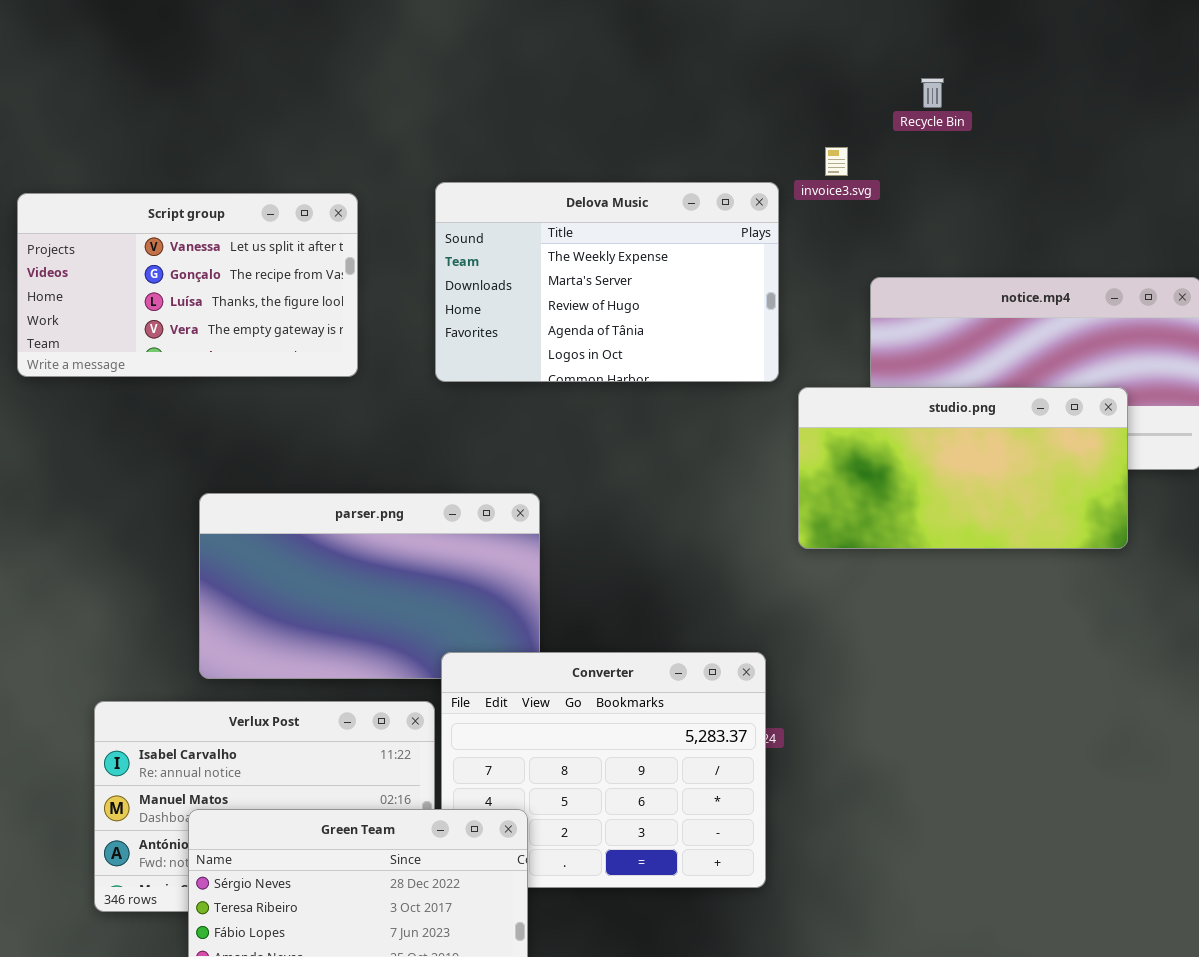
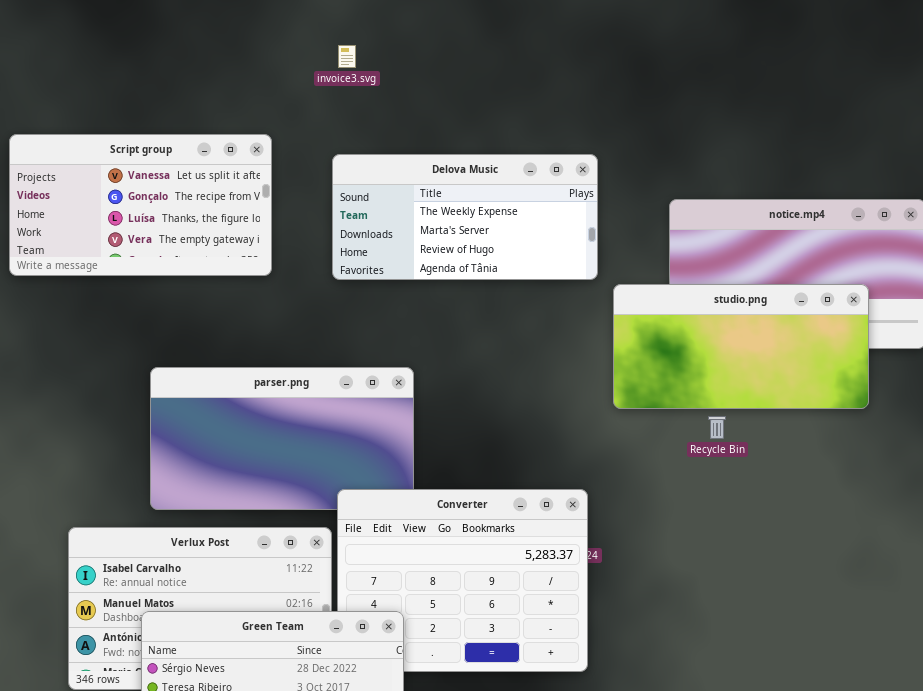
Recycle Bin: [921,78,944,108] -> [708,416,726,439], moved
invoice3.svg: [825,147,848,176] -> [338,45,356,68], moved
Delova Music: [435,182,779,382] -> [332,154,598,280], resized

